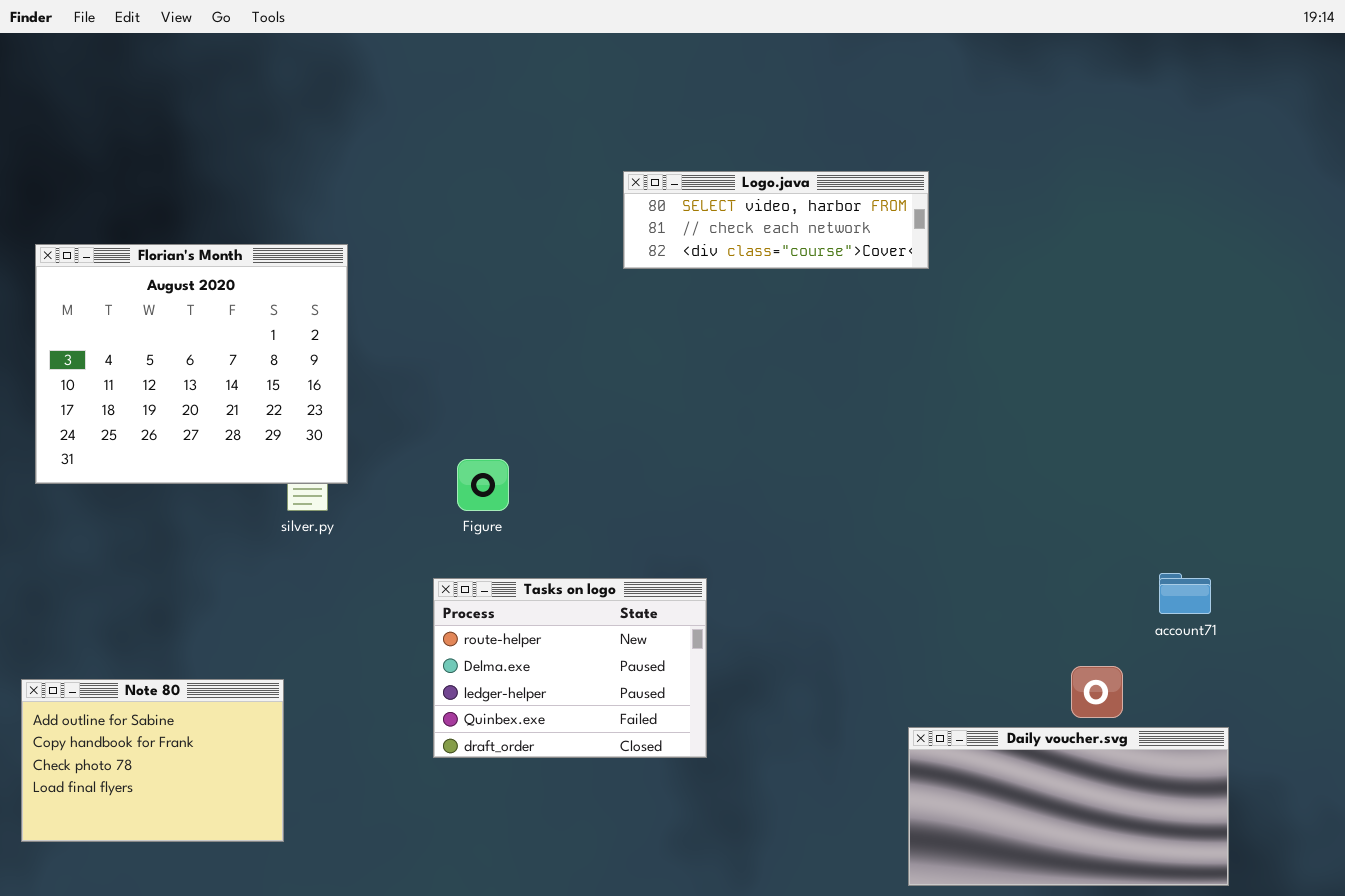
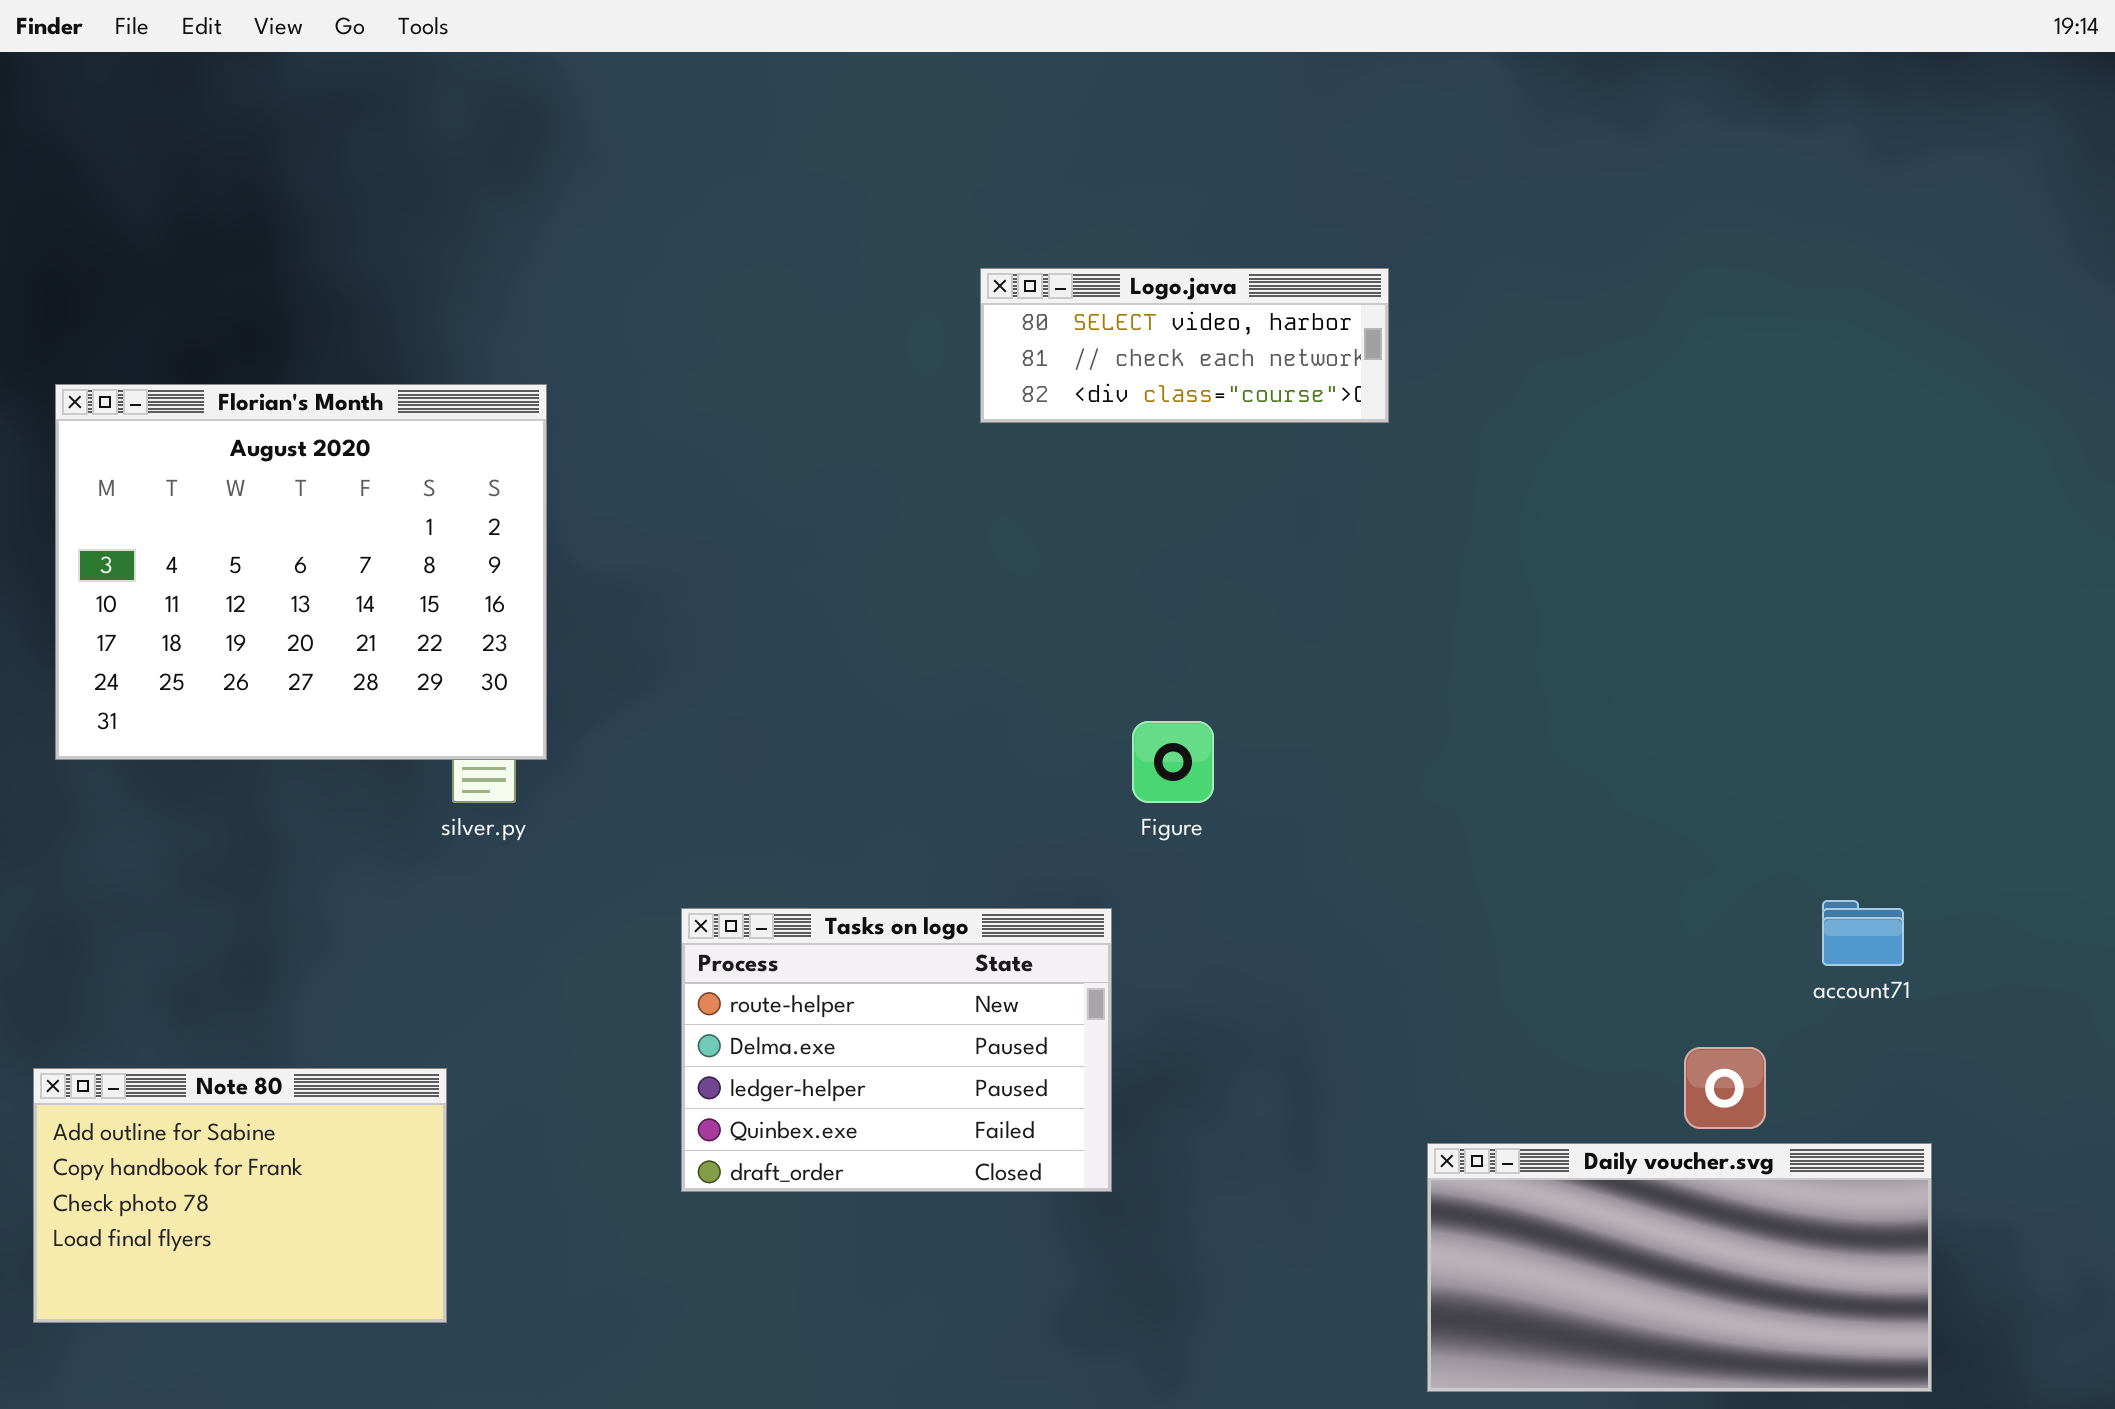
Logo.java: [623,171,929,269] -> [980,268,1389,423], resized
Figure: [457,459,509,511] -> [1132,721,1214,803], moved

